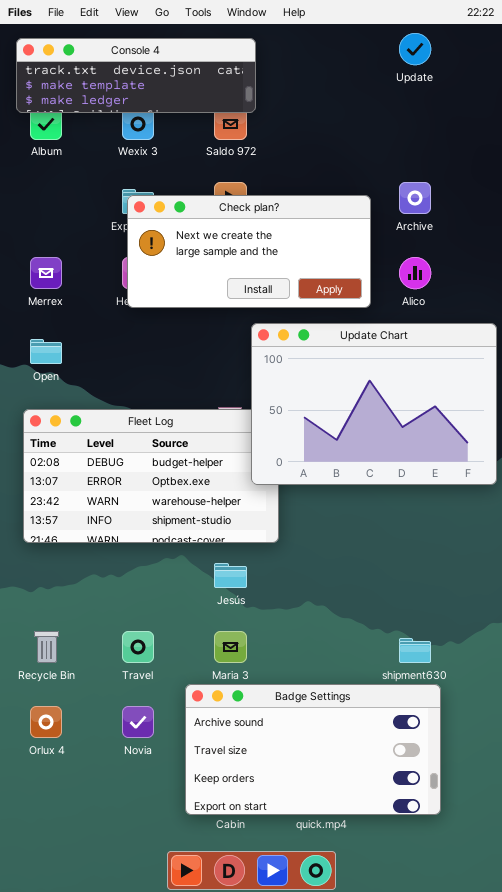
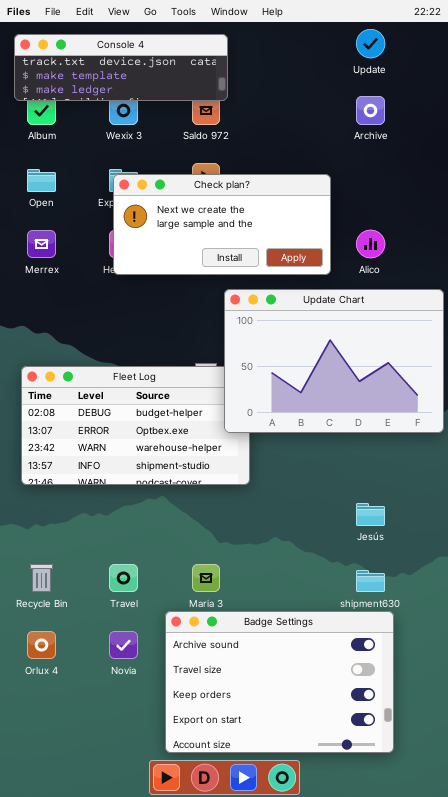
Archive: [399,182,431,214] -> [356,96,385,125], moved
Open: [30,339,62,364] -> [27,169,56,192], moved
Jesús: [214,563,247,588] -> [356,503,385,526], moved
Badge Settings: [185,684,441,815] -> [165,611,394,753], resized

